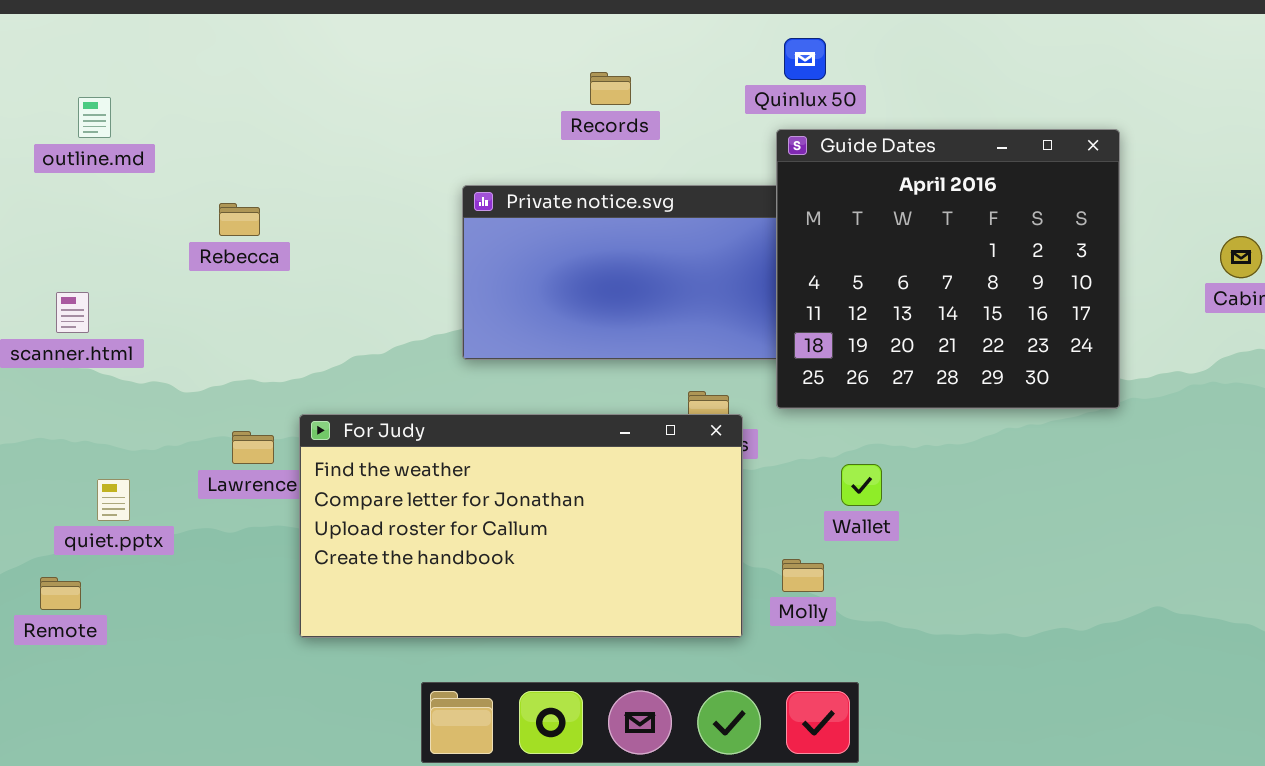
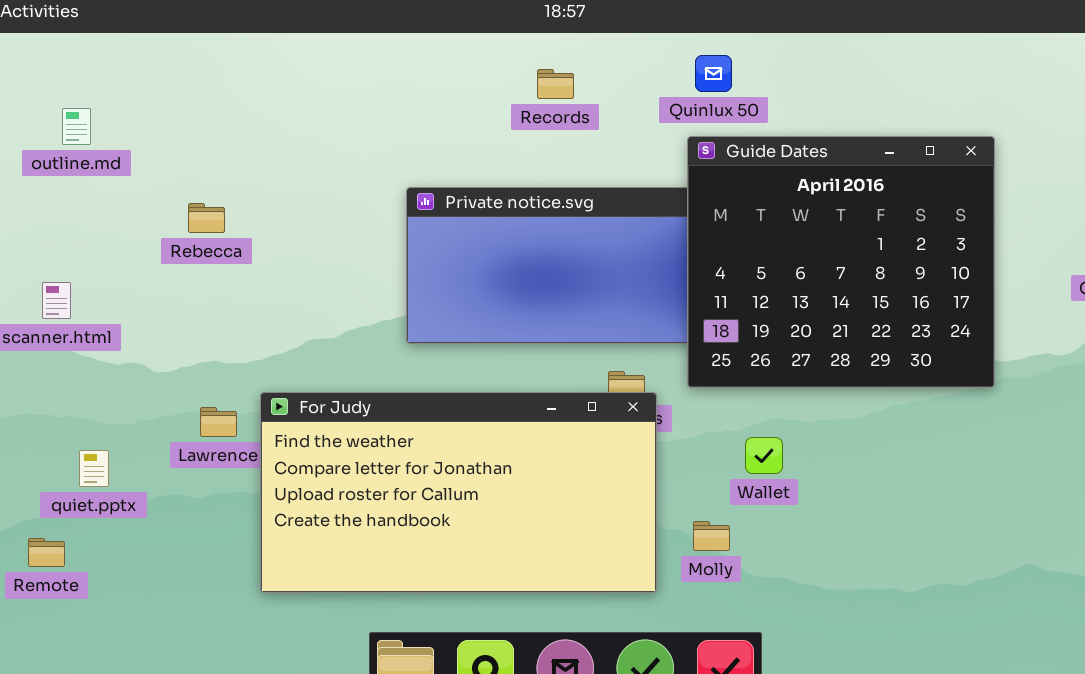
Records: [590,72,631,105] -> [537,69,574,99], moved

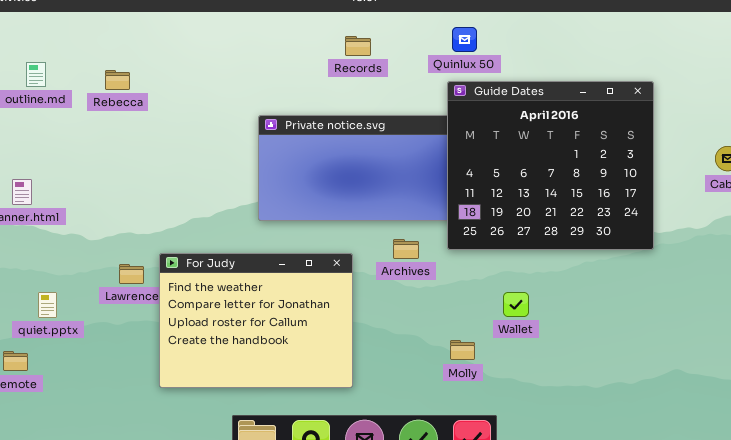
Rebecca: [188,203,225,233] -> [105,70,130,90], moved
For Judy: [260,392,657,593] -> [159,253,353,388], resized
Wallet: [745,437,783,474] -> [503,292,529,317], moved

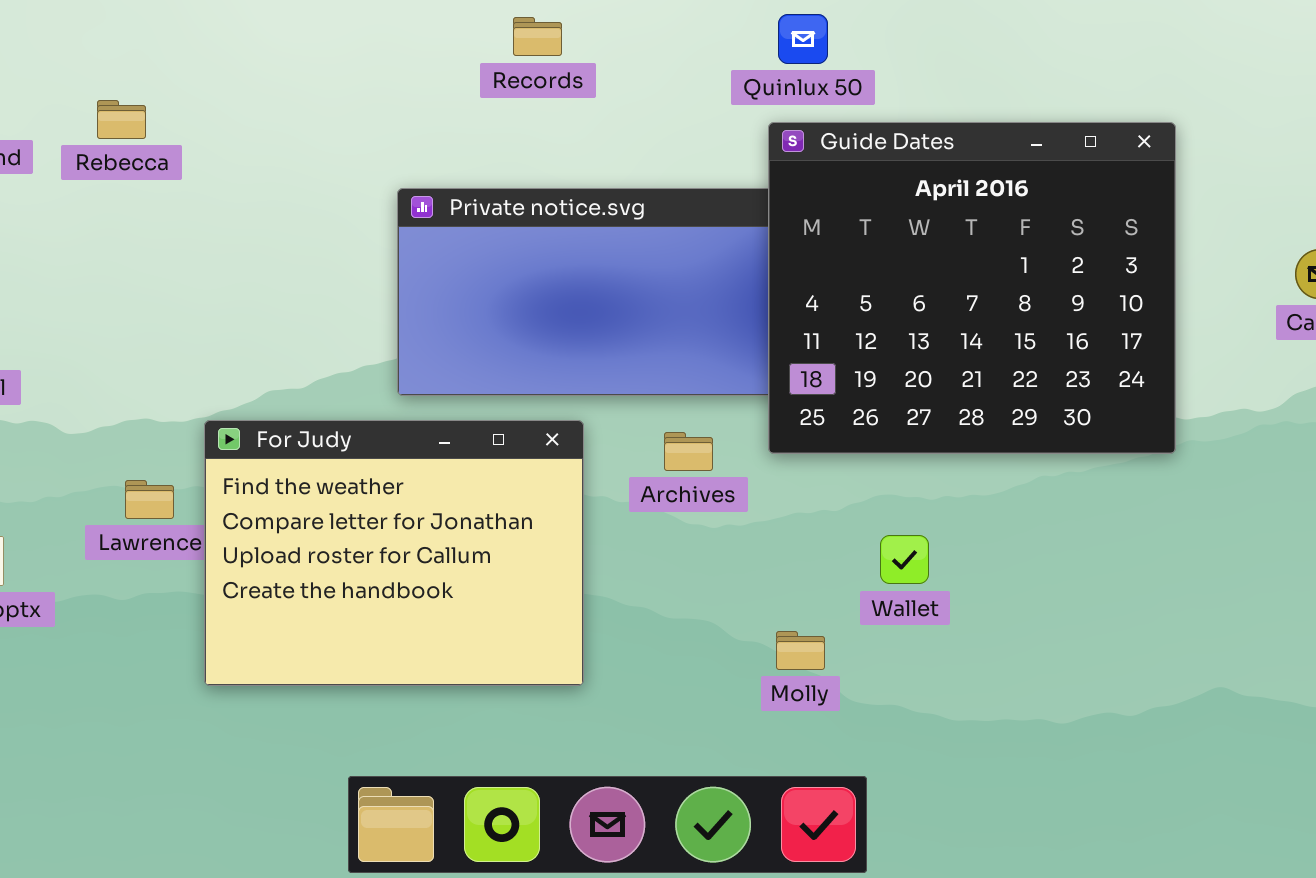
Records: [345,36,371,56] -> [513,17,562,56], moved
For Judy: [159,253,353,388] -> [204,420,584,686], moved

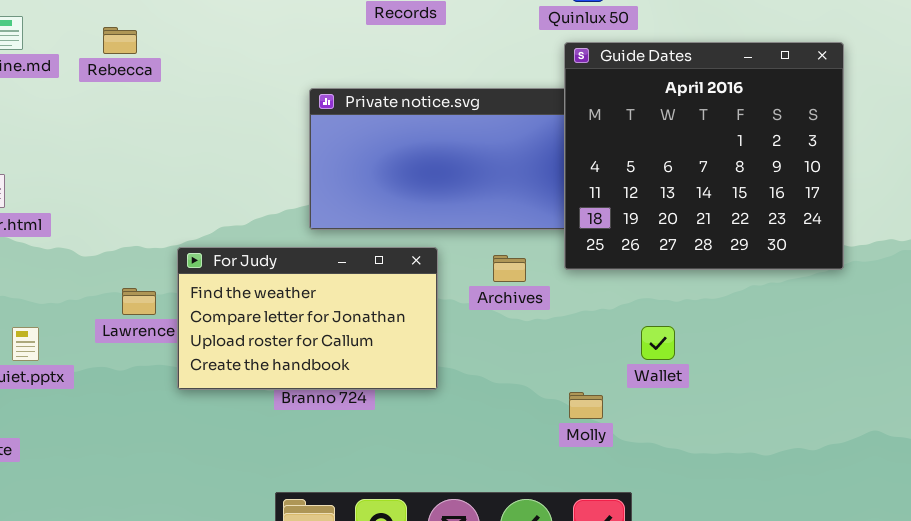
For Judy: [204,420,584,686] -> [177,247,438,390], resized

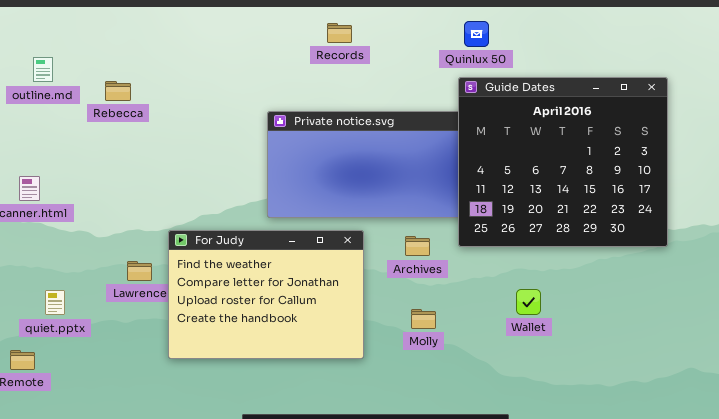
Rebecca: [103,27,137,54] -> [105,81,131,101], moved
For Judy: [177,247,438,390] -> [168,230,364,359], resized
Molly: [569,392,603,419] -> [411,309,436,329], moved

